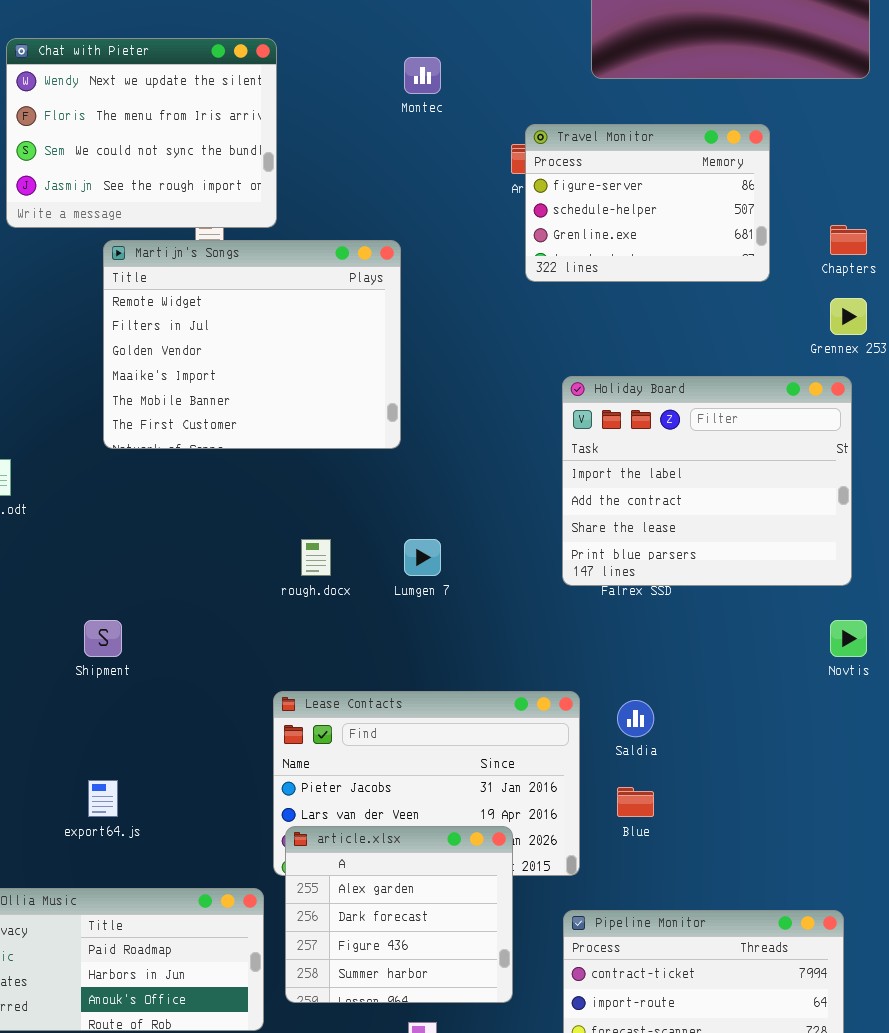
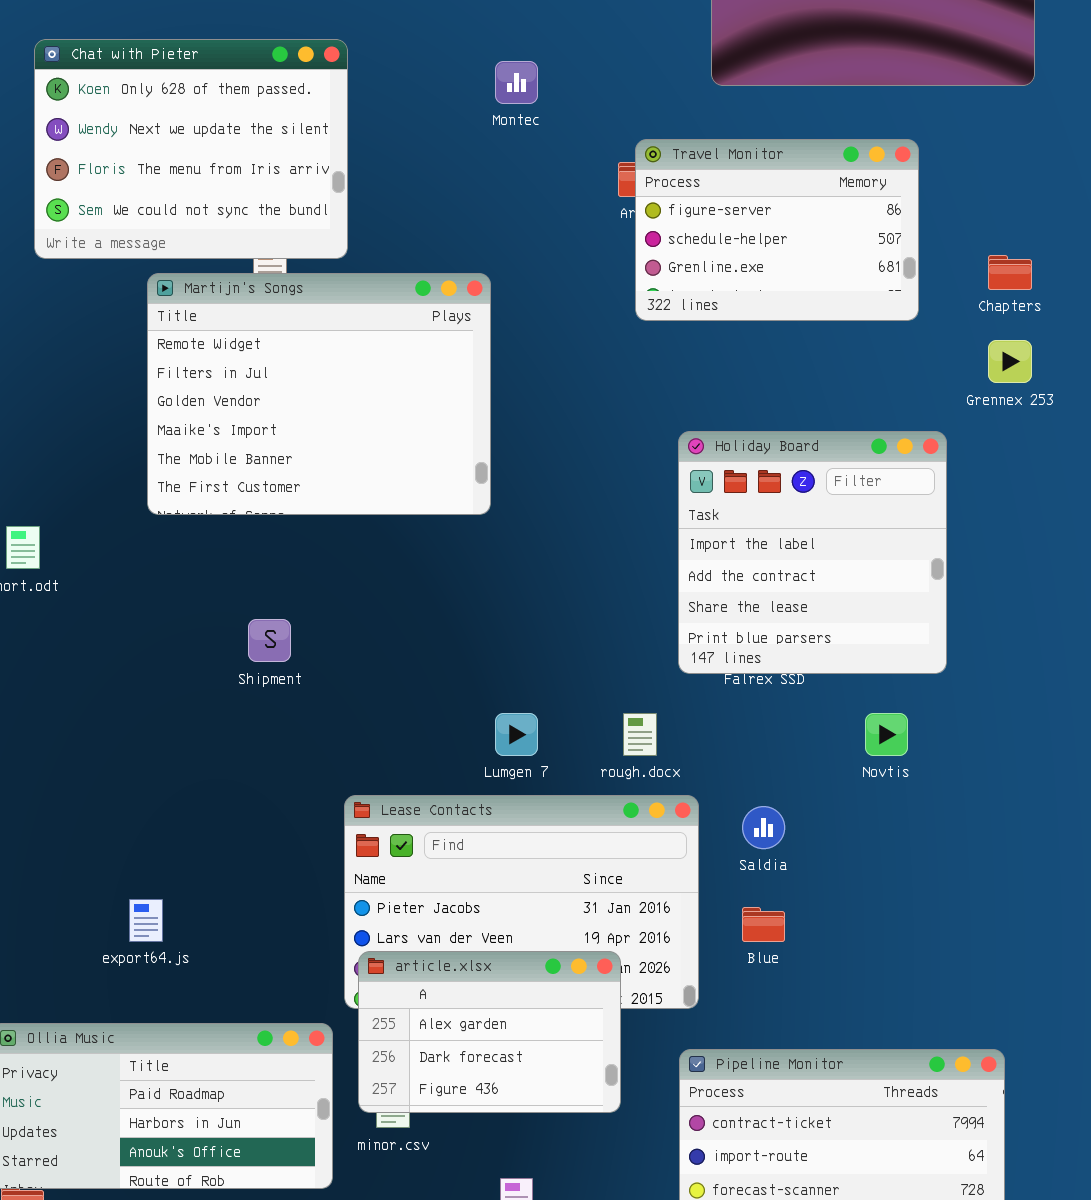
Chat with Pieter: [6,38,277,228] -> [34,39,348,259], scrolled up 1 row
Holiday Board: [562,376,852,586] -> [678,431,947,674], resized
rough.docx: [301,539,331,576] -> [623,713,657,756], moved
Lumgen 7: [404,539,441,576] -> [495,713,538,756], moved
Shipment: [84,620,122,657] -> [248,619,291,662], moved
Novtis: [830,620,867,657] -> [865,713,908,756], moved
article.xlsx: [285,826,513,1003] -> [358,951,621,1113], resized

